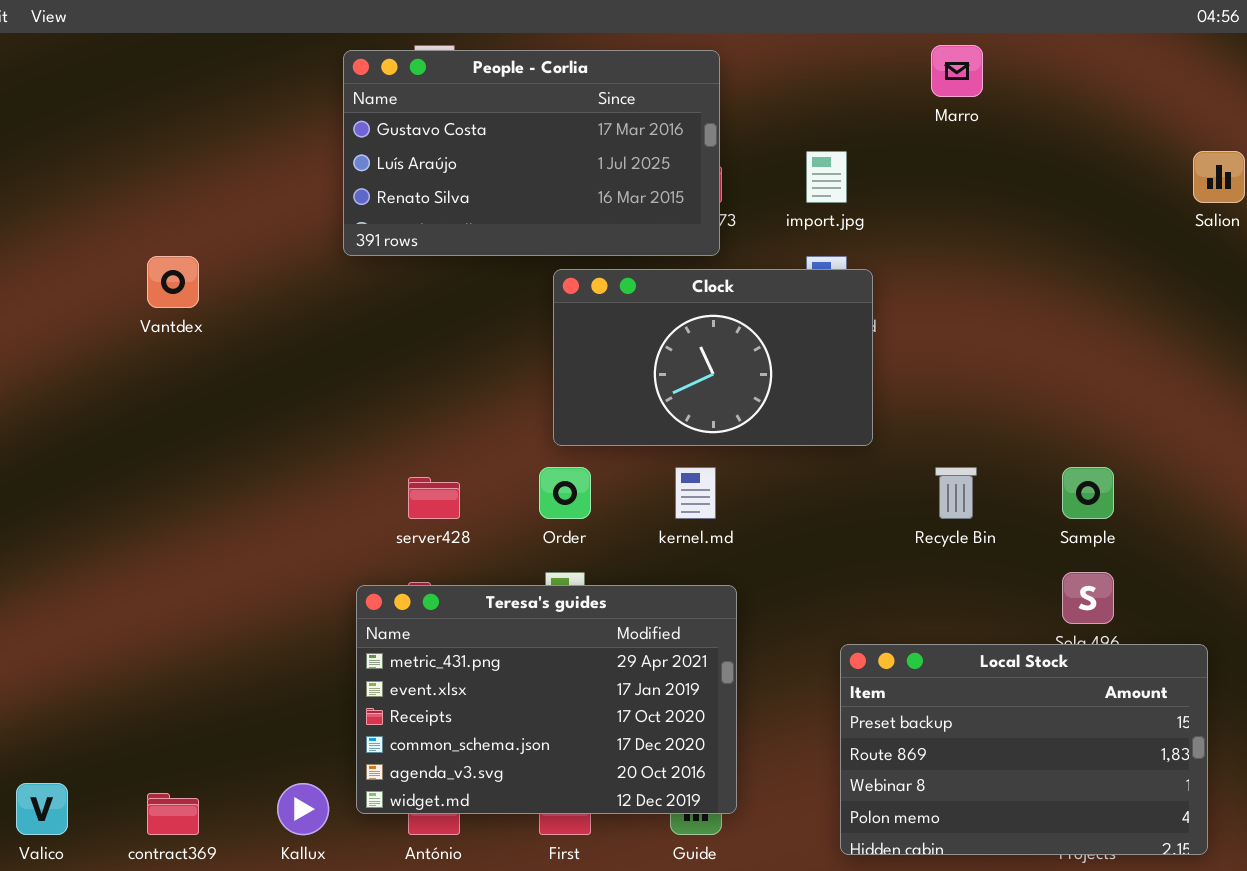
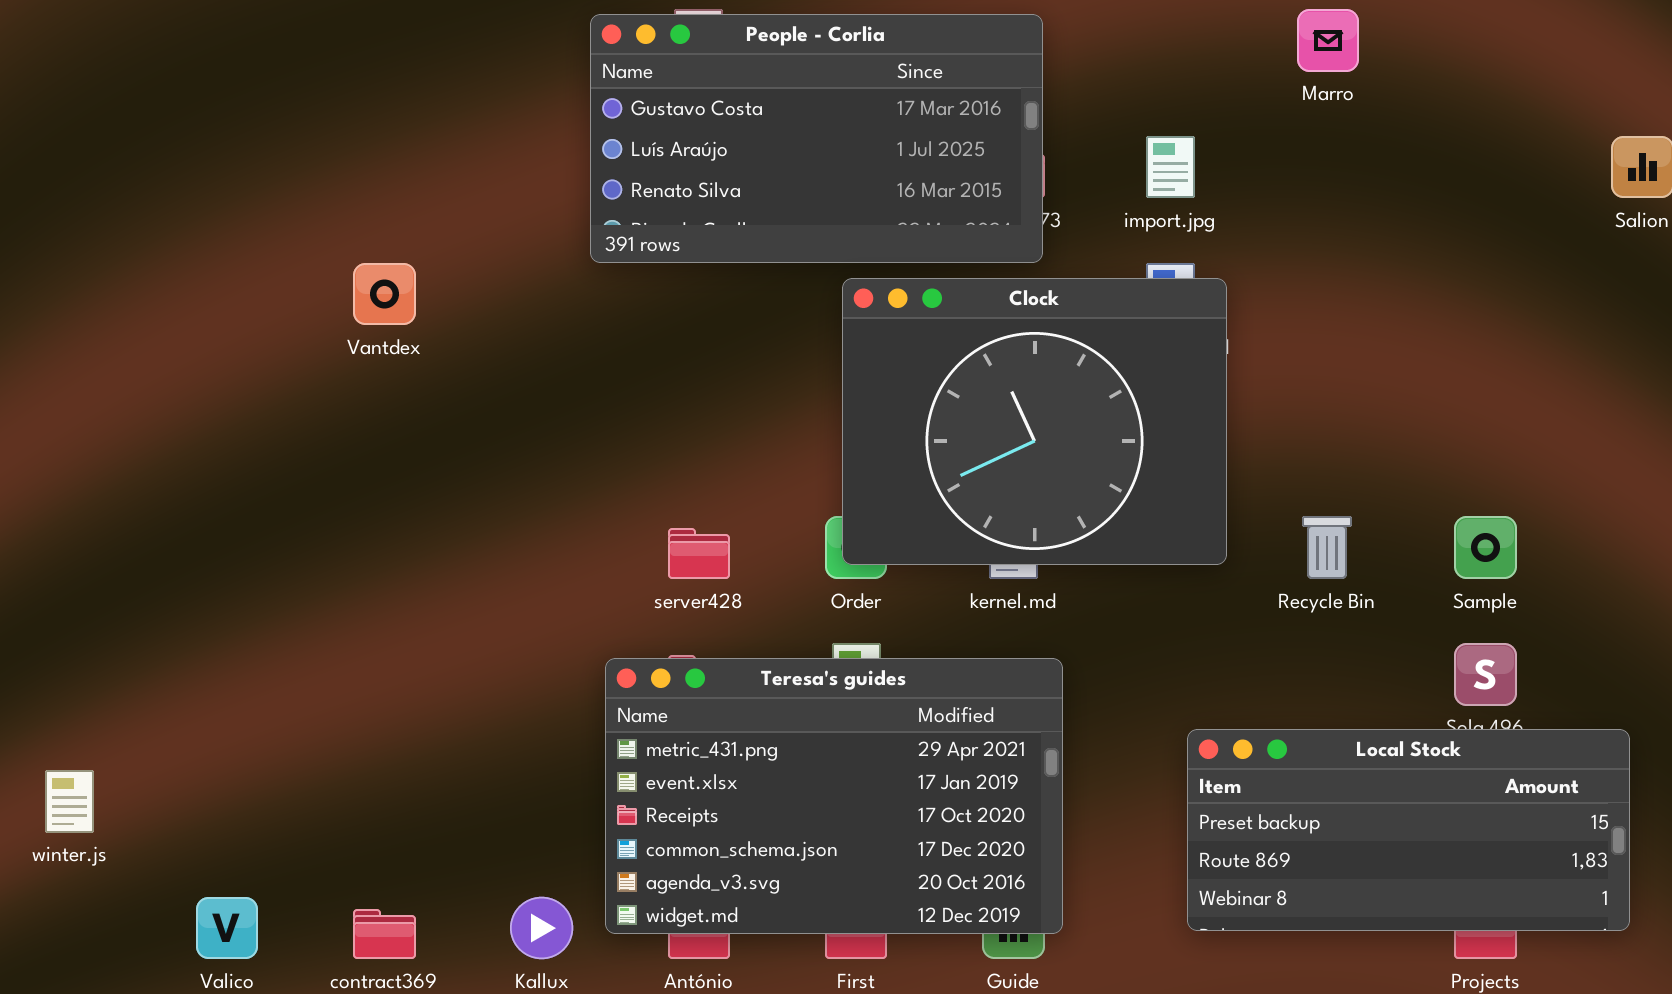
Clock: [553,269,873,446] -> [842,278,1227,565], resized
Local Stock: [840,644,1208,855] -> [1187,729,1630,931], resized

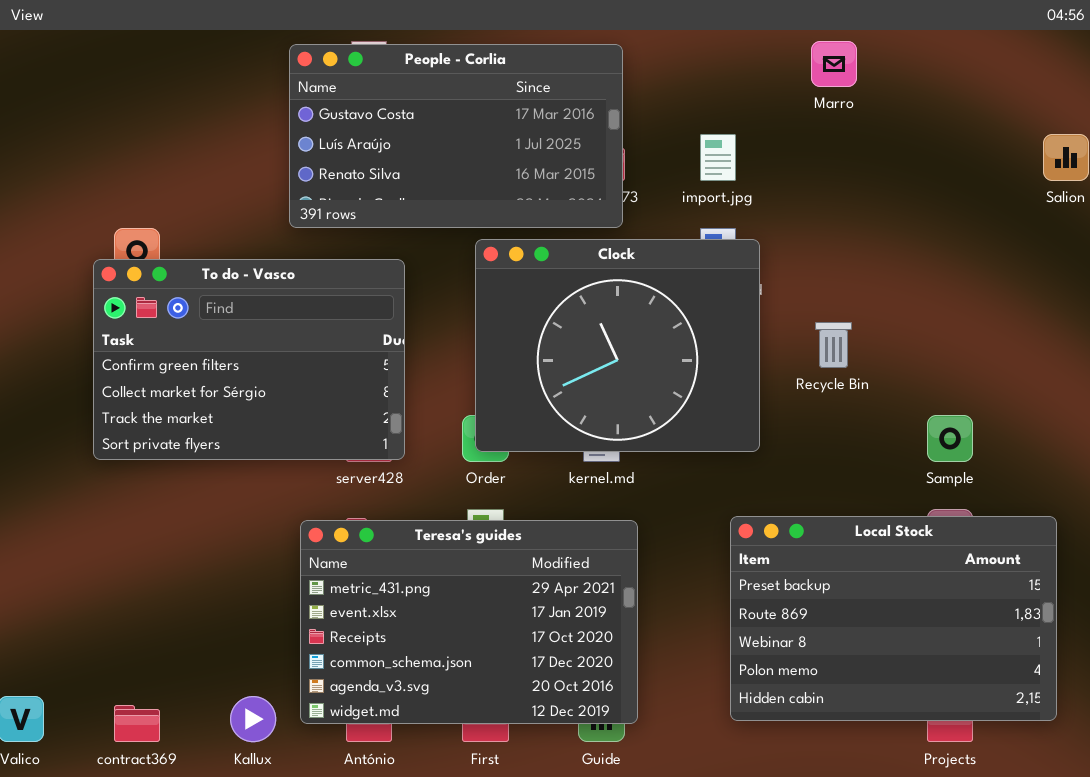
To do - Vasco: none -> [93,259,405,460], opened
Recycle Bin: [1302,516,1352,579] -> [815,322,852,368], moved
Local Stock: [1187,729,1630,931] -> [730,516,1057,721], resized

